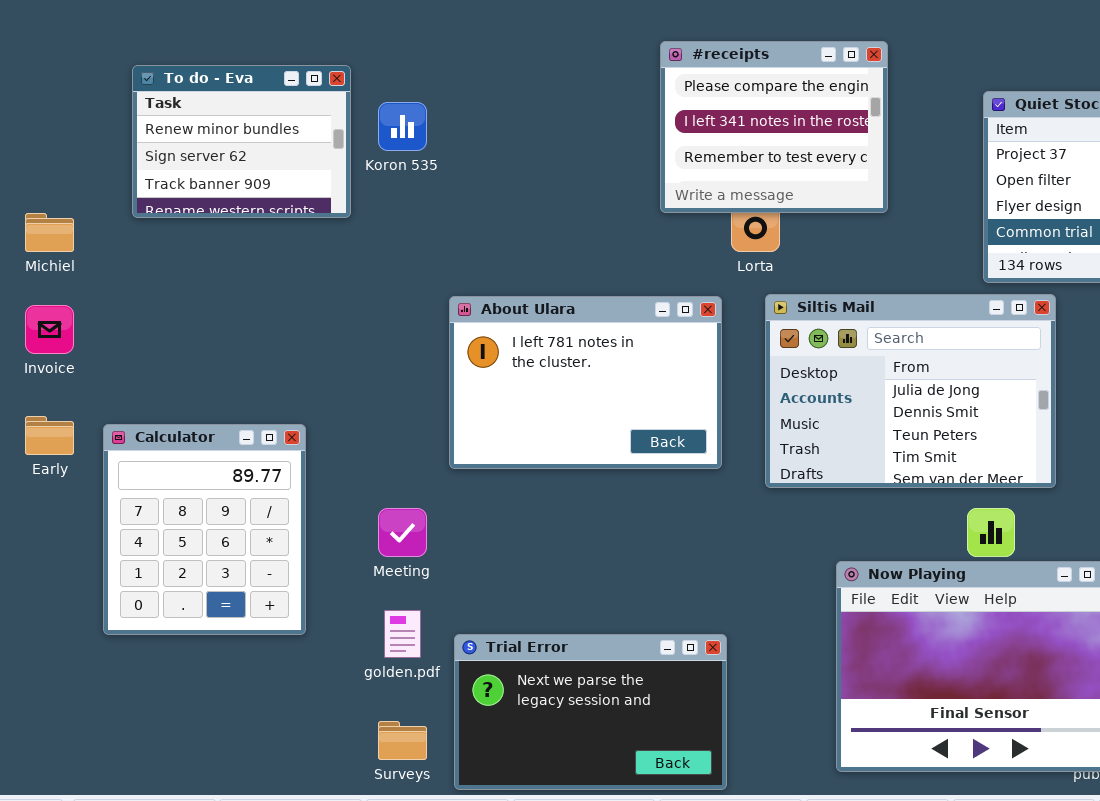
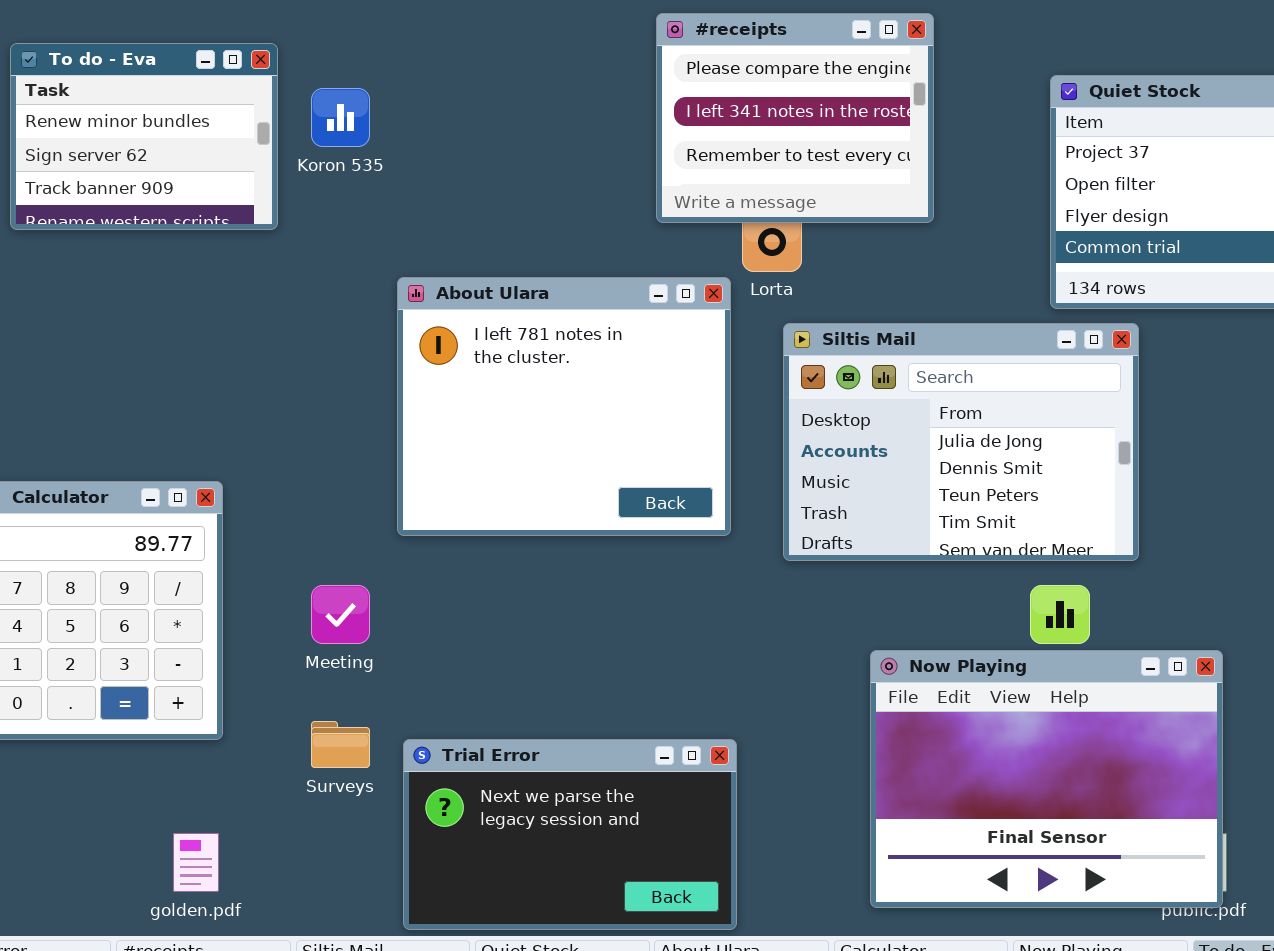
About Ulara: [449,296,722,469] -> [397,277,731,536], resized
golden.pdf: [384,610,421,658] -> [173,833,219,892], moved
Surveys: [378,721,427,760] -> [311,721,370,768], moved

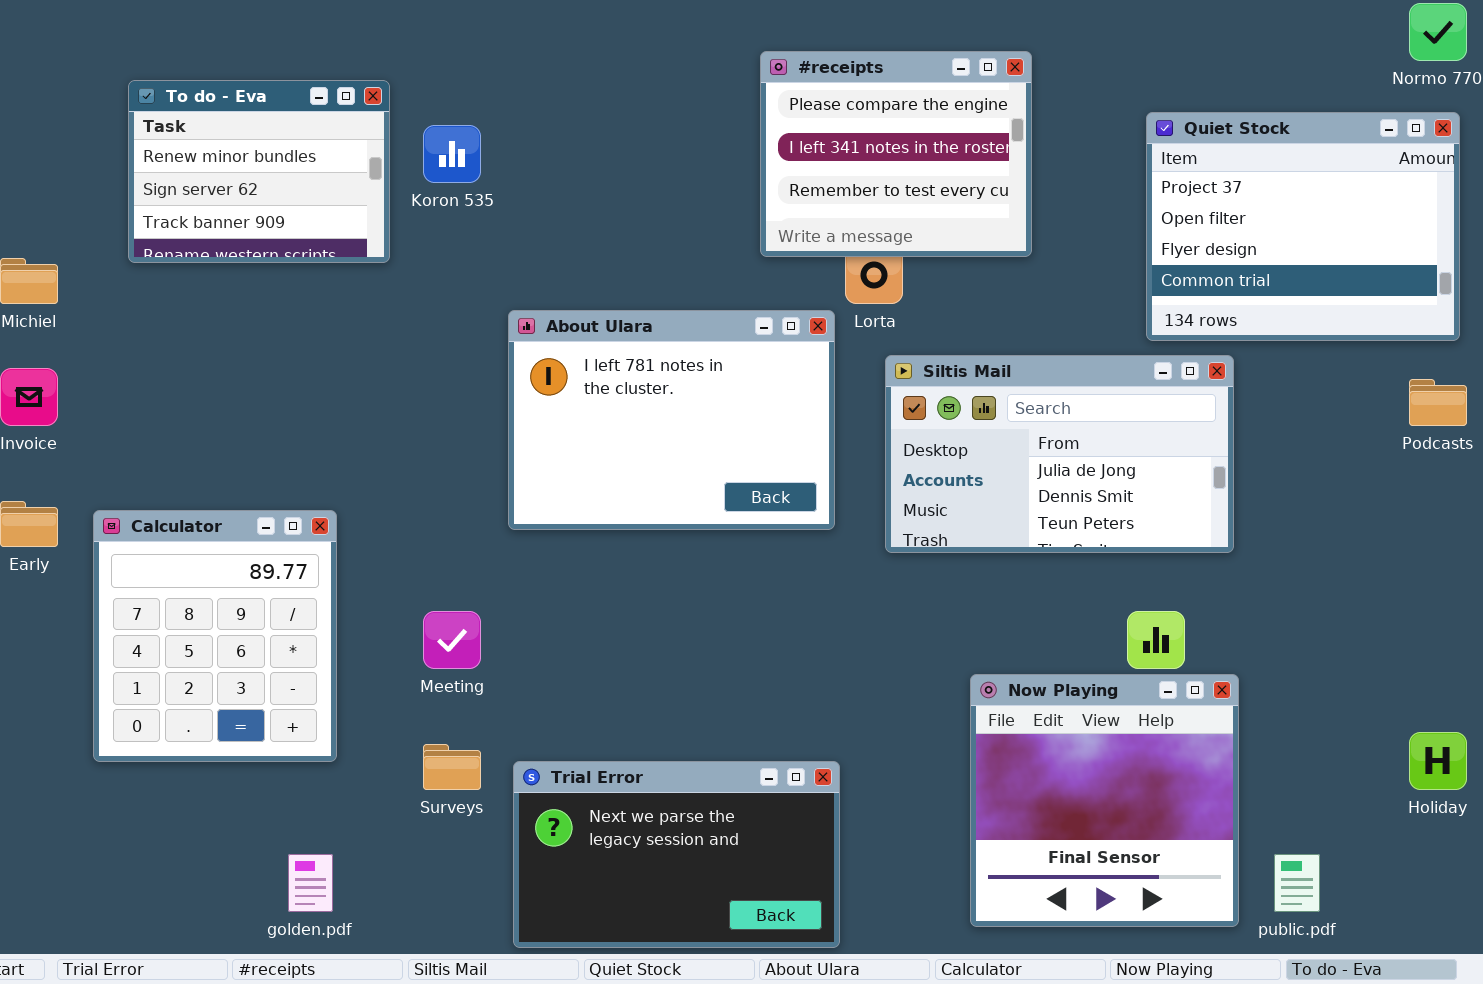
About Ulara: [397,277,731,536] -> [508,310,835,530], resized
Siltis Mail: [783,323,1139,561] -> [885,355,1234,553], resized
Now Playing: [870,650,1223,908] -> [970,674,1239,927], resized

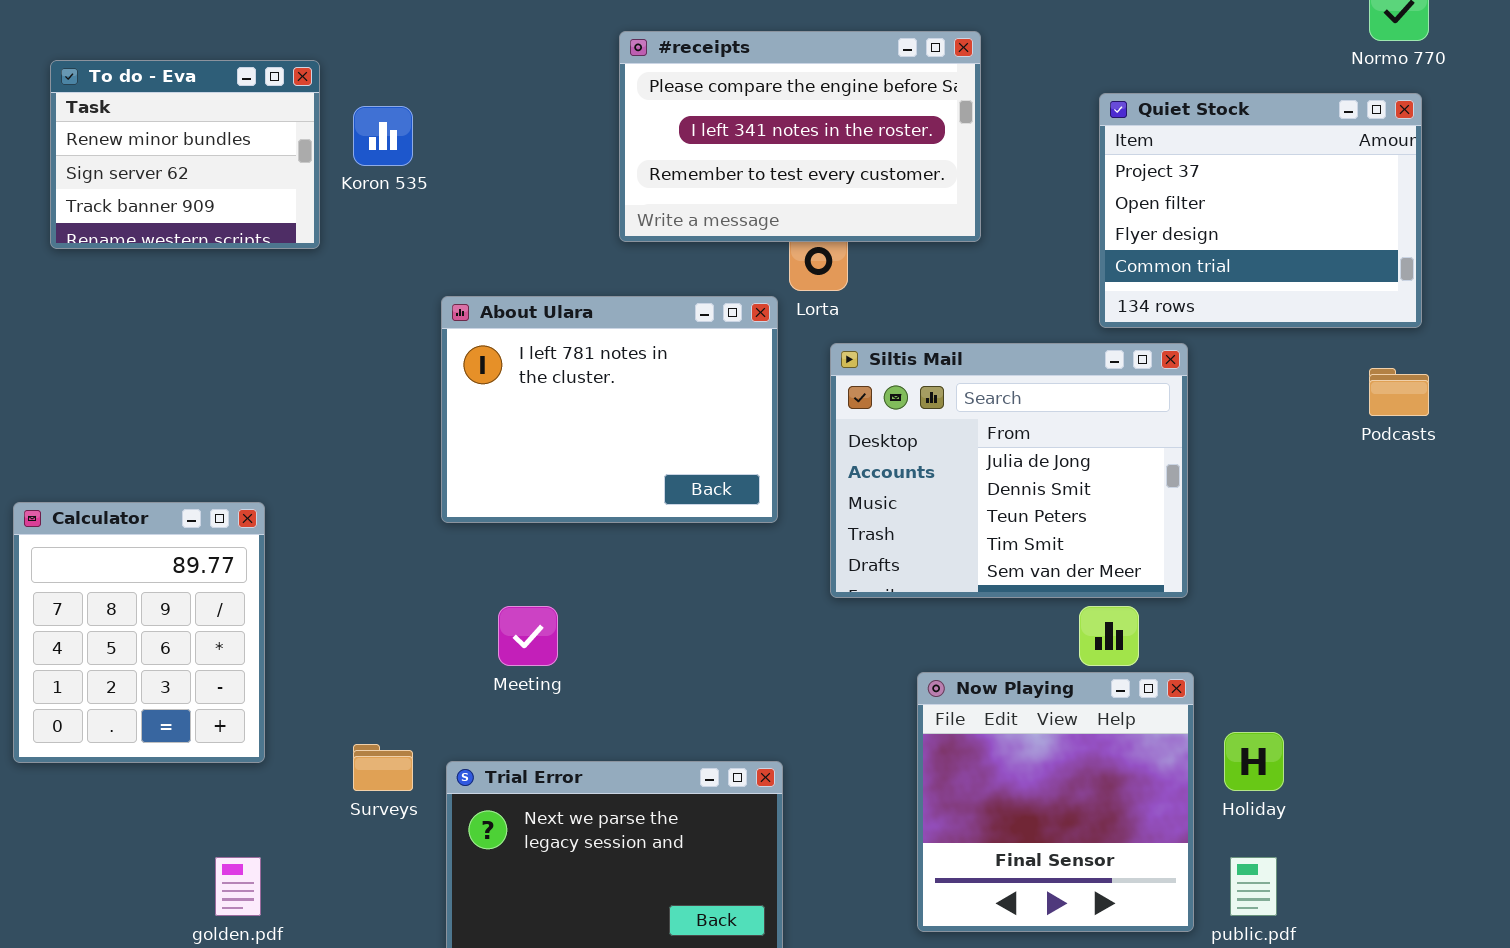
#receipts: [760,51,1032,257] -> [619,31,981,242], resized
Siltis Mail: [885,355,1234,553] -> [830,343,1188,598], resized
Meeting: [423,611,481,669] -> [498,606,558,666], moved
Holiday: [1409,732,1467,790] -> [1224,732,1284,791], moved

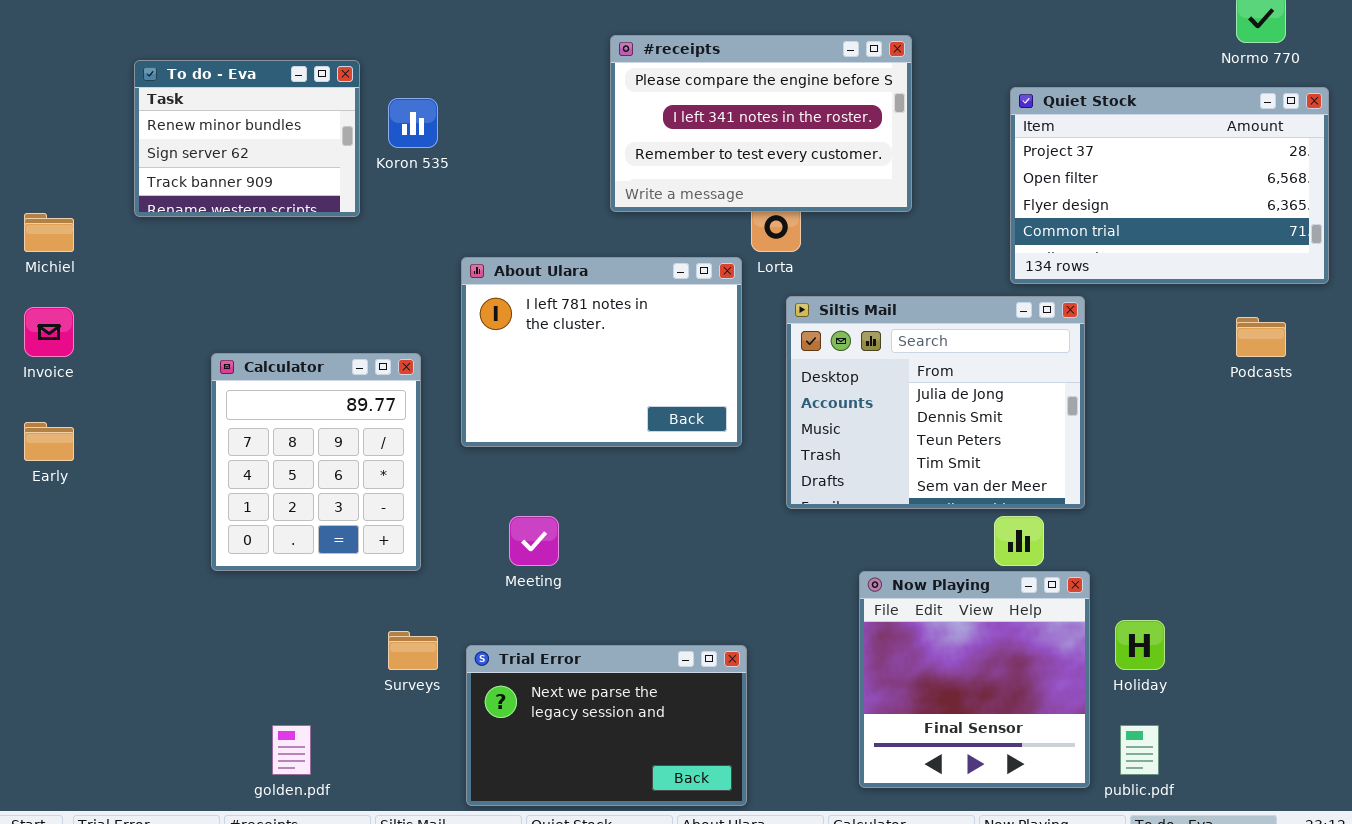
Quiet Stock: [1099,93,1422,328] -> [1010,87,1329,284], resized
Calculator: [13,502,265,763] -> [211,353,421,571], moved

